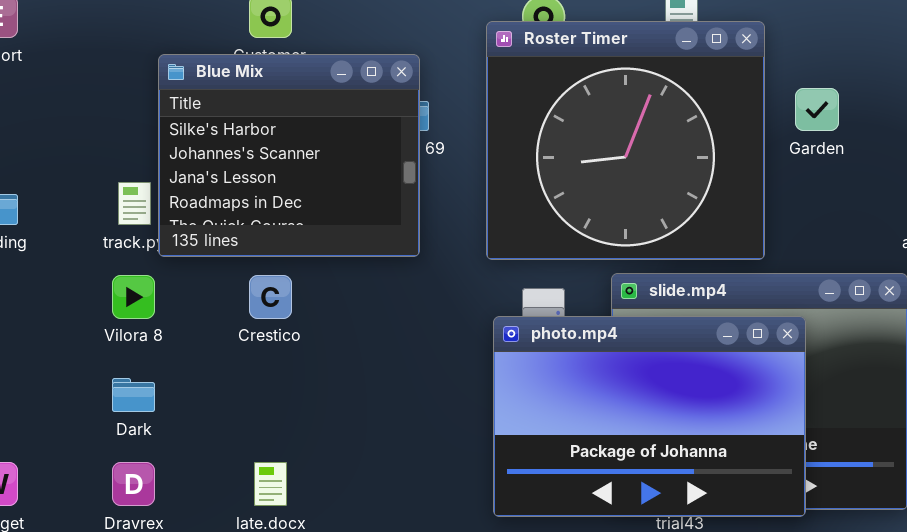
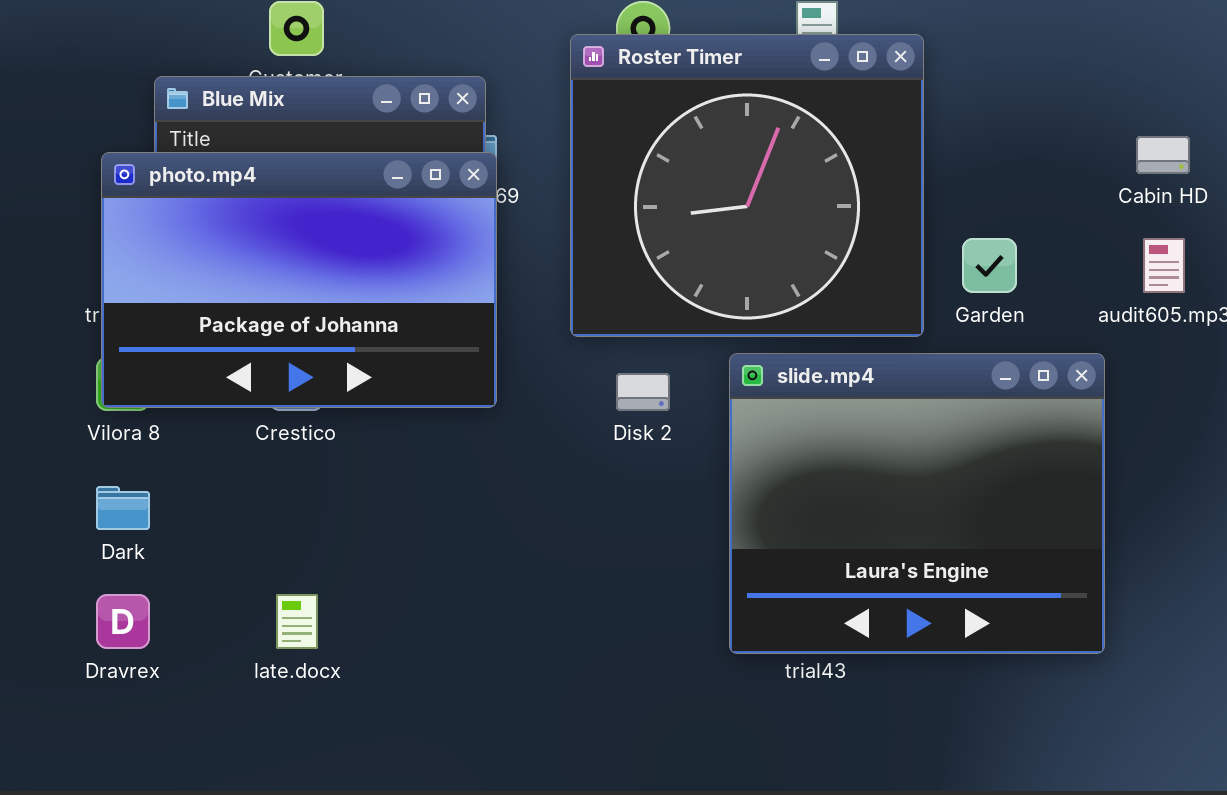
Garden: [795,88,839,131] -> [962,238,1017,293], moved
photo.mp4: [493,316,806,517] -> [101,152,497,408], moved

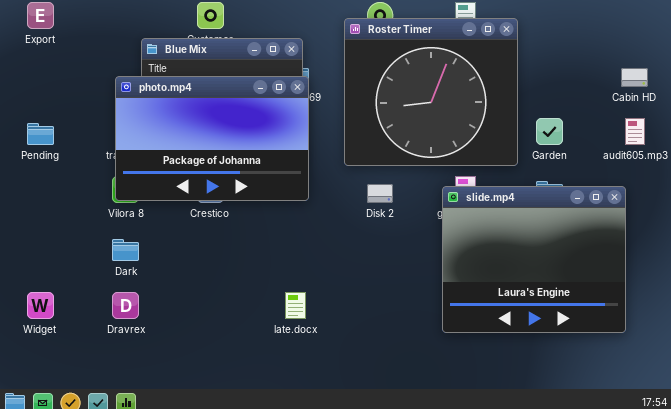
slide.mp4: [729,353,1105,654] -> [442,186,626,333], moved
late.docx: [276,594,318,649] -> [285,292,306,319], moved

